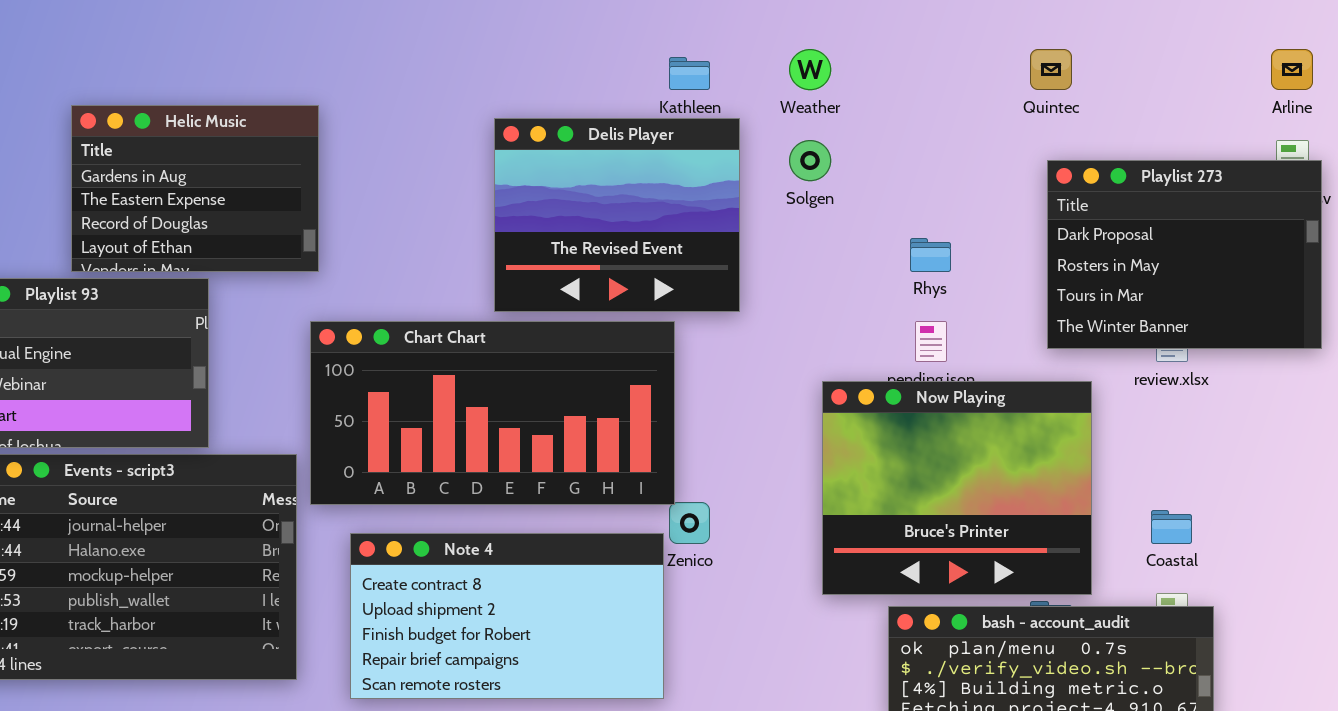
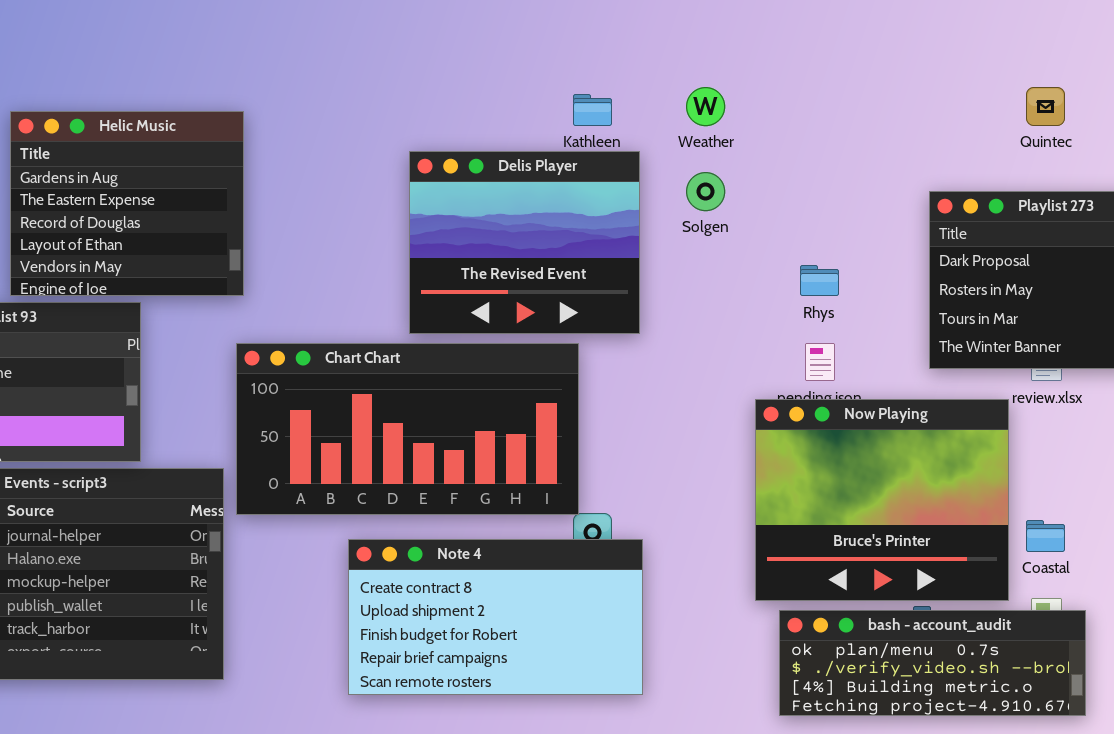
Quintec: [1030,49,1072,90] -> [1026,87,1065,126], moved
Helic Music: [71,105,319,272] -> [10,111,244,296], resized
Now Playing: [822,381,1092,595] -> [755,399,1009,601], moved
Note 4: [350,533,664,699] -> [348,539,643,695], moved

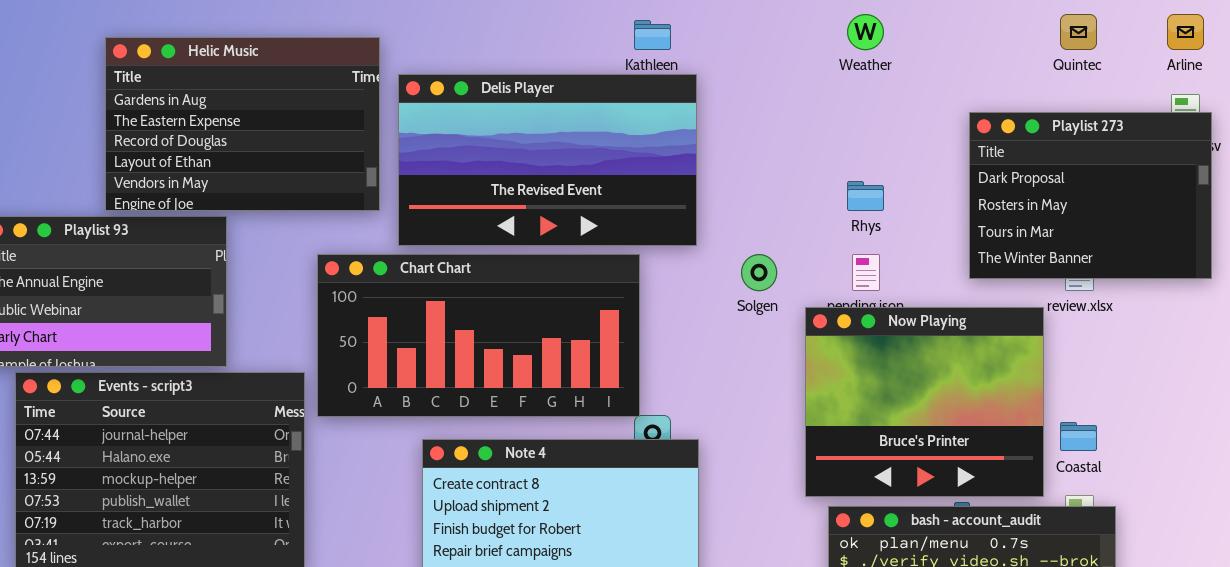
Weather: [686,87,725,126] -> [847,14,884,50], moved
Helic Music: [10,111,244,296] -> [105,37,380,211], resized
Delis Player: [409,151,640,334] -> [398,74,697,246], resized
Solgen: [686,172,725,211] -> [741,254,777,291], moved

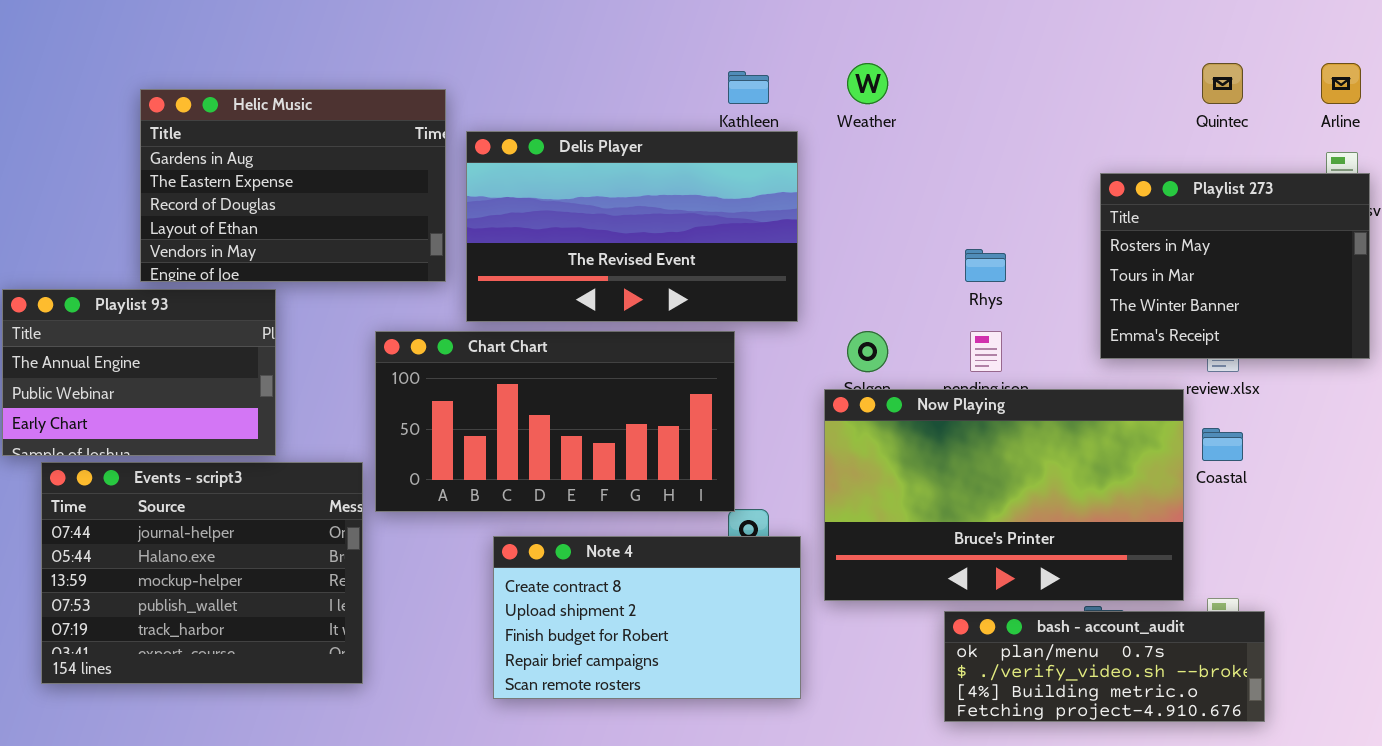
Weather: [847,14,884,50] -> [847,63,888,104], moved
Playlist 273: [969,112,1212,279] -> [1100,173,1370,359], scrolled down 1 row
Now Playing: [805,307,1044,497] -> [824,389,1184,601], resized
Coastal: [1060,422,1097,451] -> [1202,428,1243,461], moved

